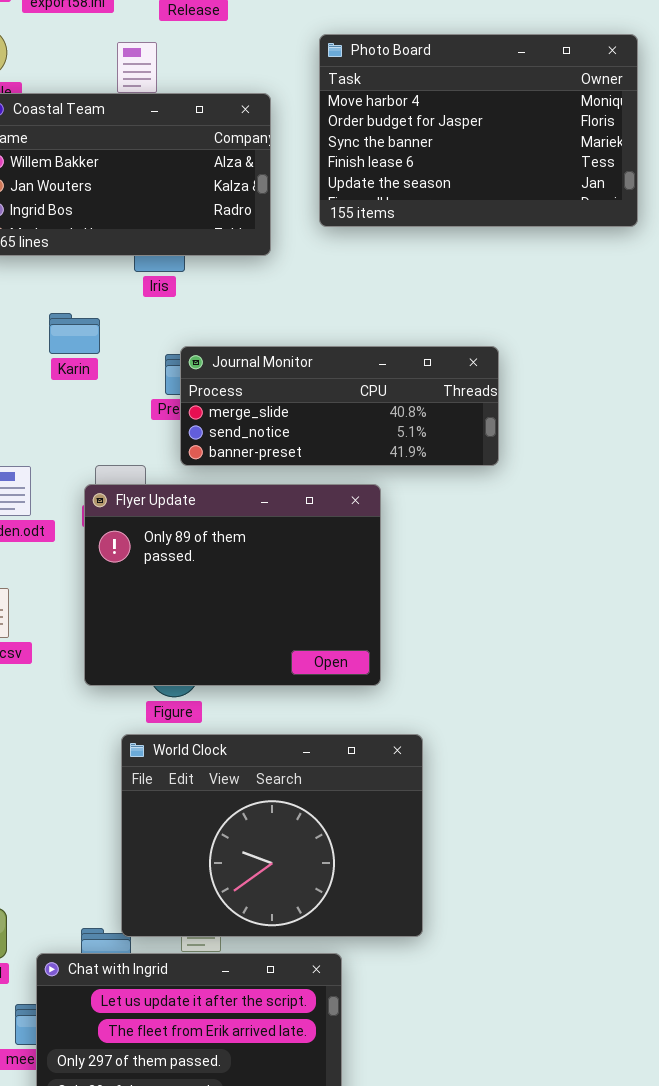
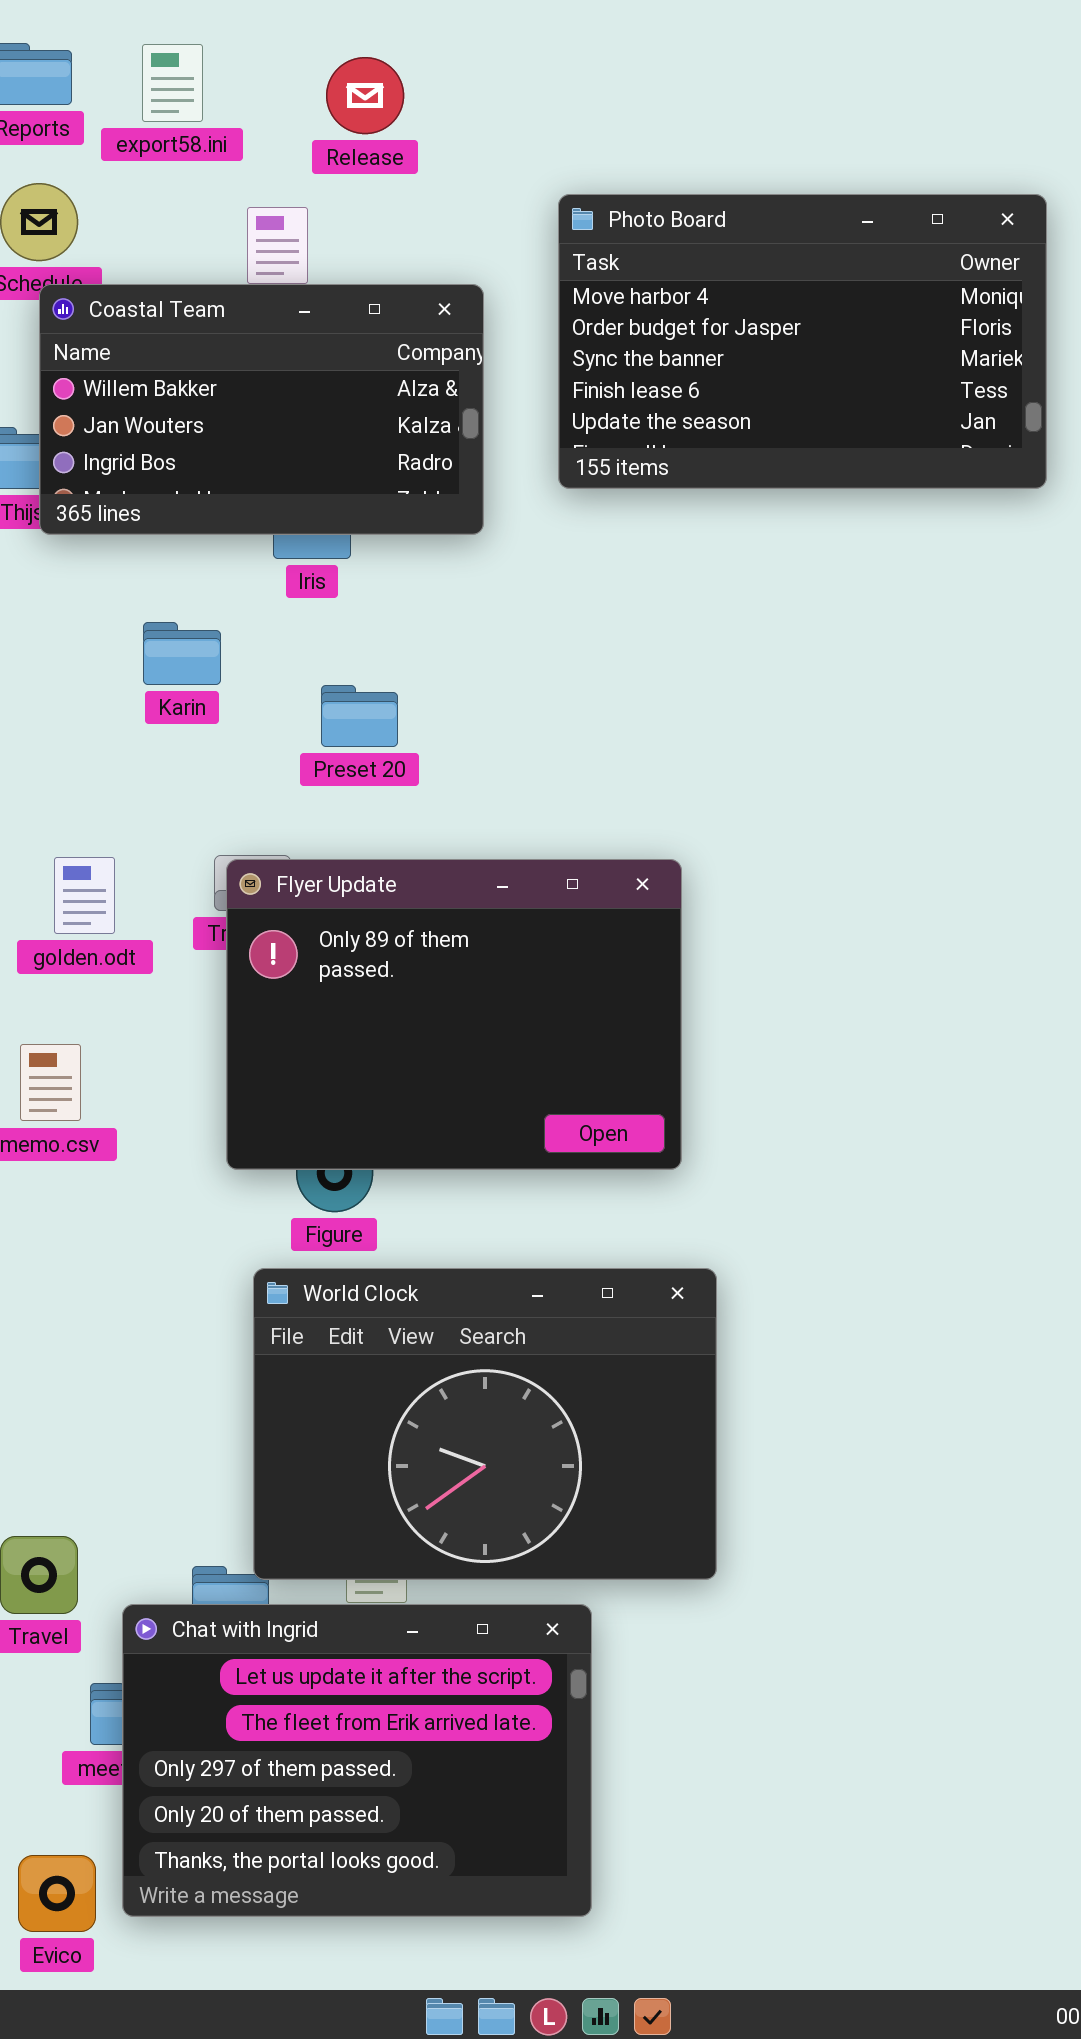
Journal Monitor: [180,346,499,466] -> none, closed
Flyer Update: [84,484,381,686] -> [226,859,682,1170], moved

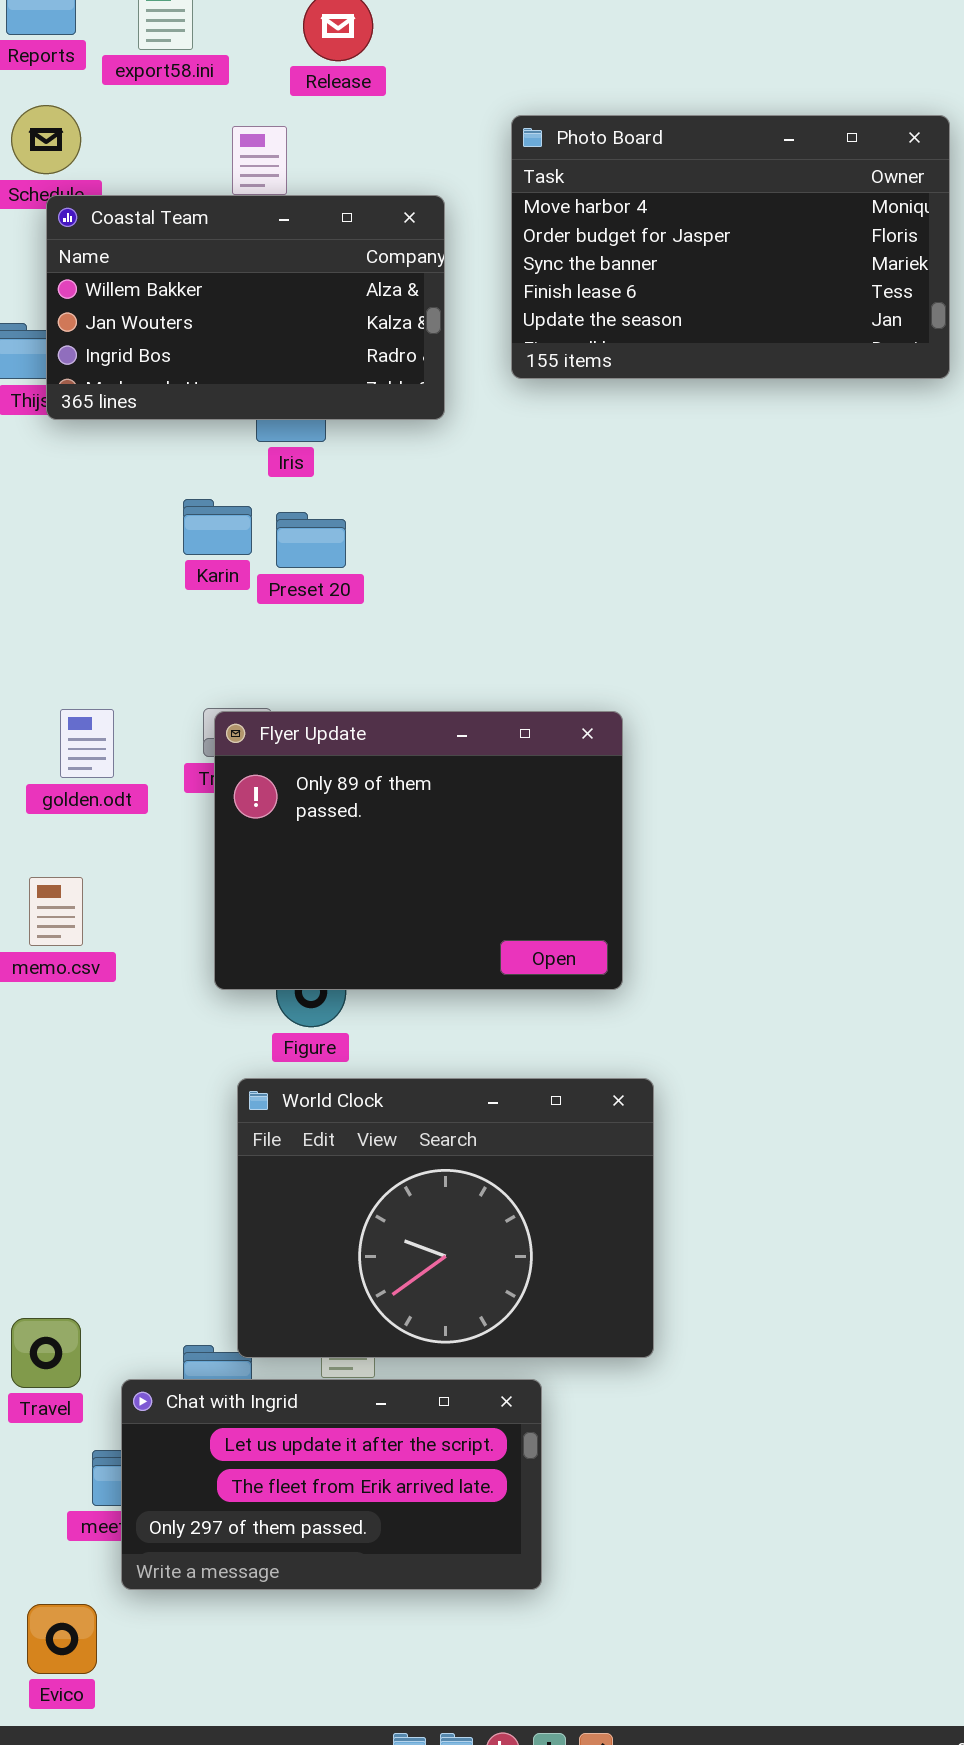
Karin: [143,622,221,685] -> [183,499,252,555], moved
Preset 20: [321,685,398,747] -> [276,512,346,568], moved
Chat with Ingrid: [122,1604,592,1917] -> [121,1379,542,1590], resized

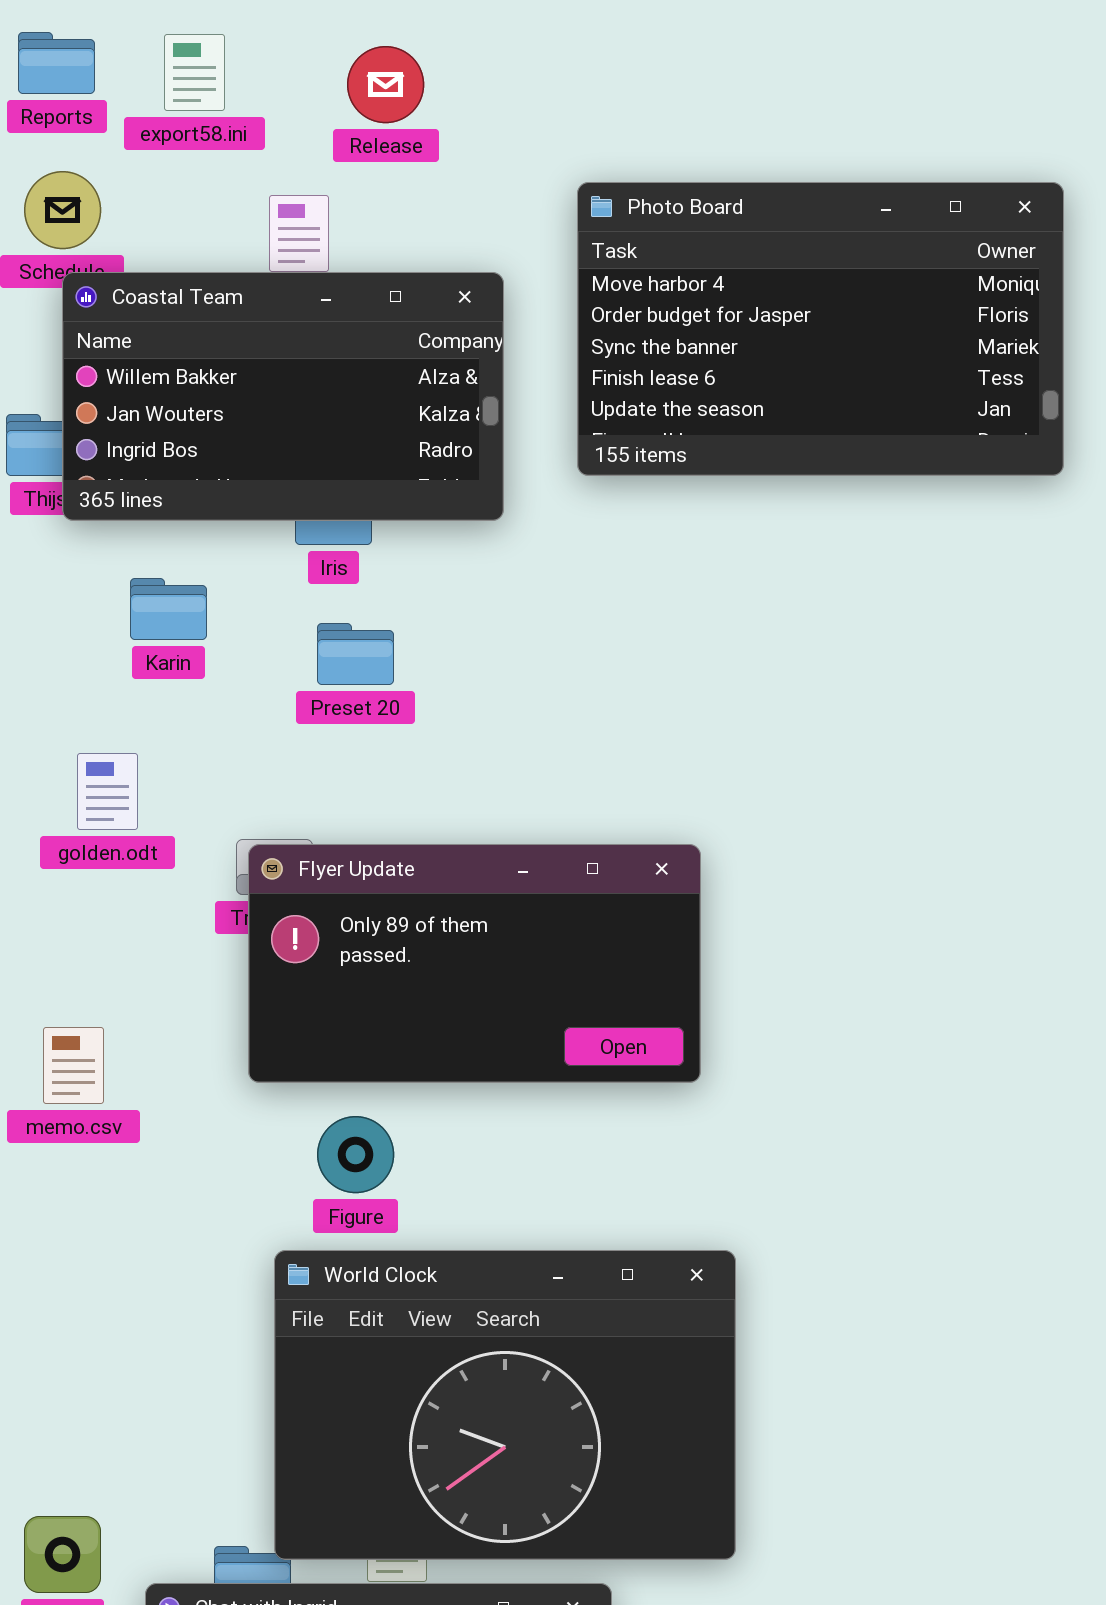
Karin: [183,499,252,555] -> [130,578,207,640], moved
golden.odt: [60,709,114,778] -> [77,753,138,830], moved
Flyer Update: [214,711,623,990] -> [248,844,701,1083], resized

